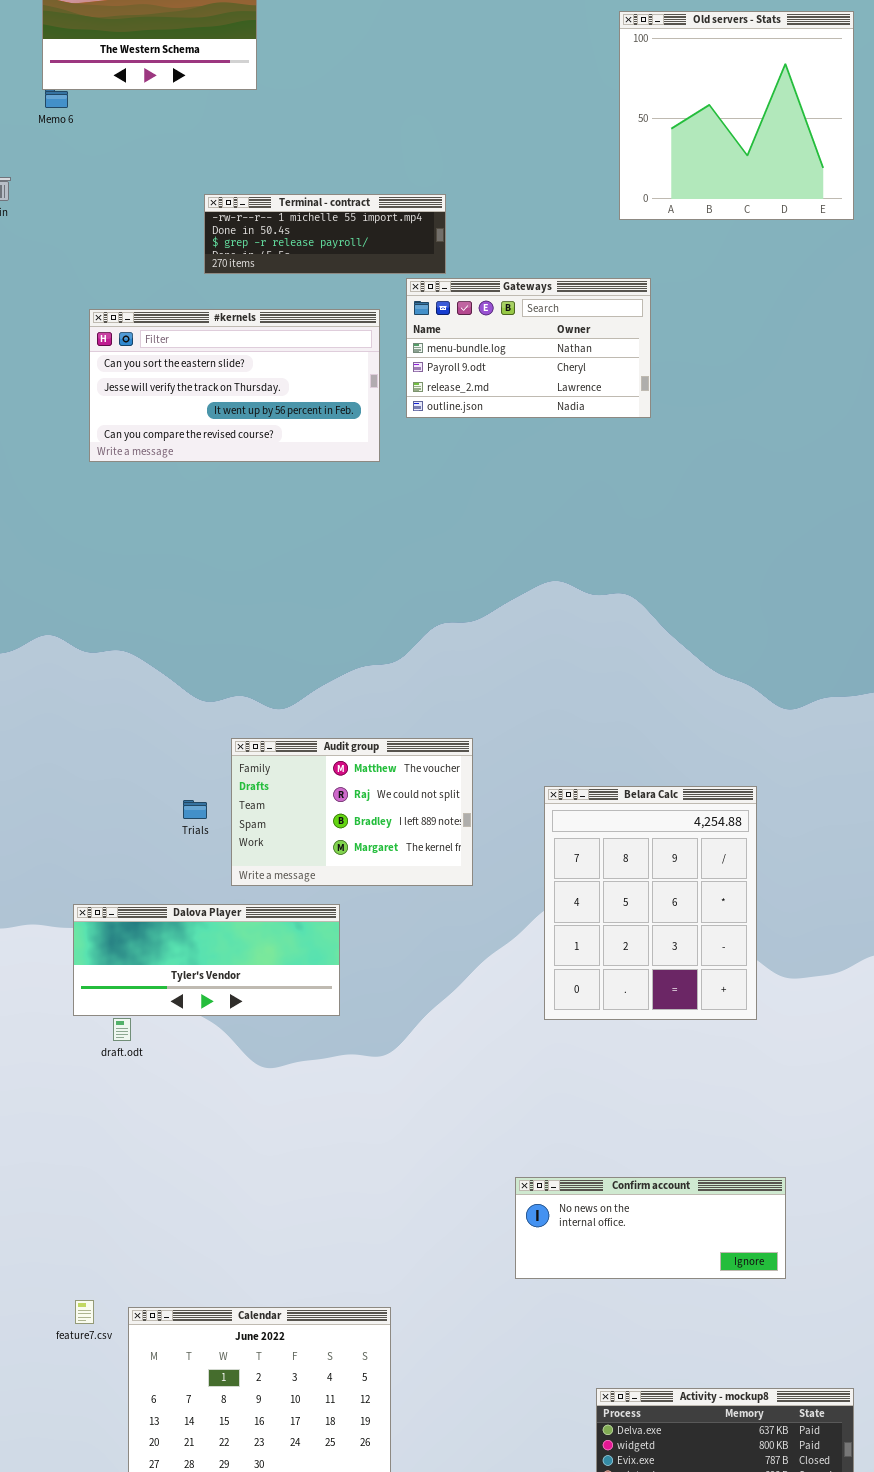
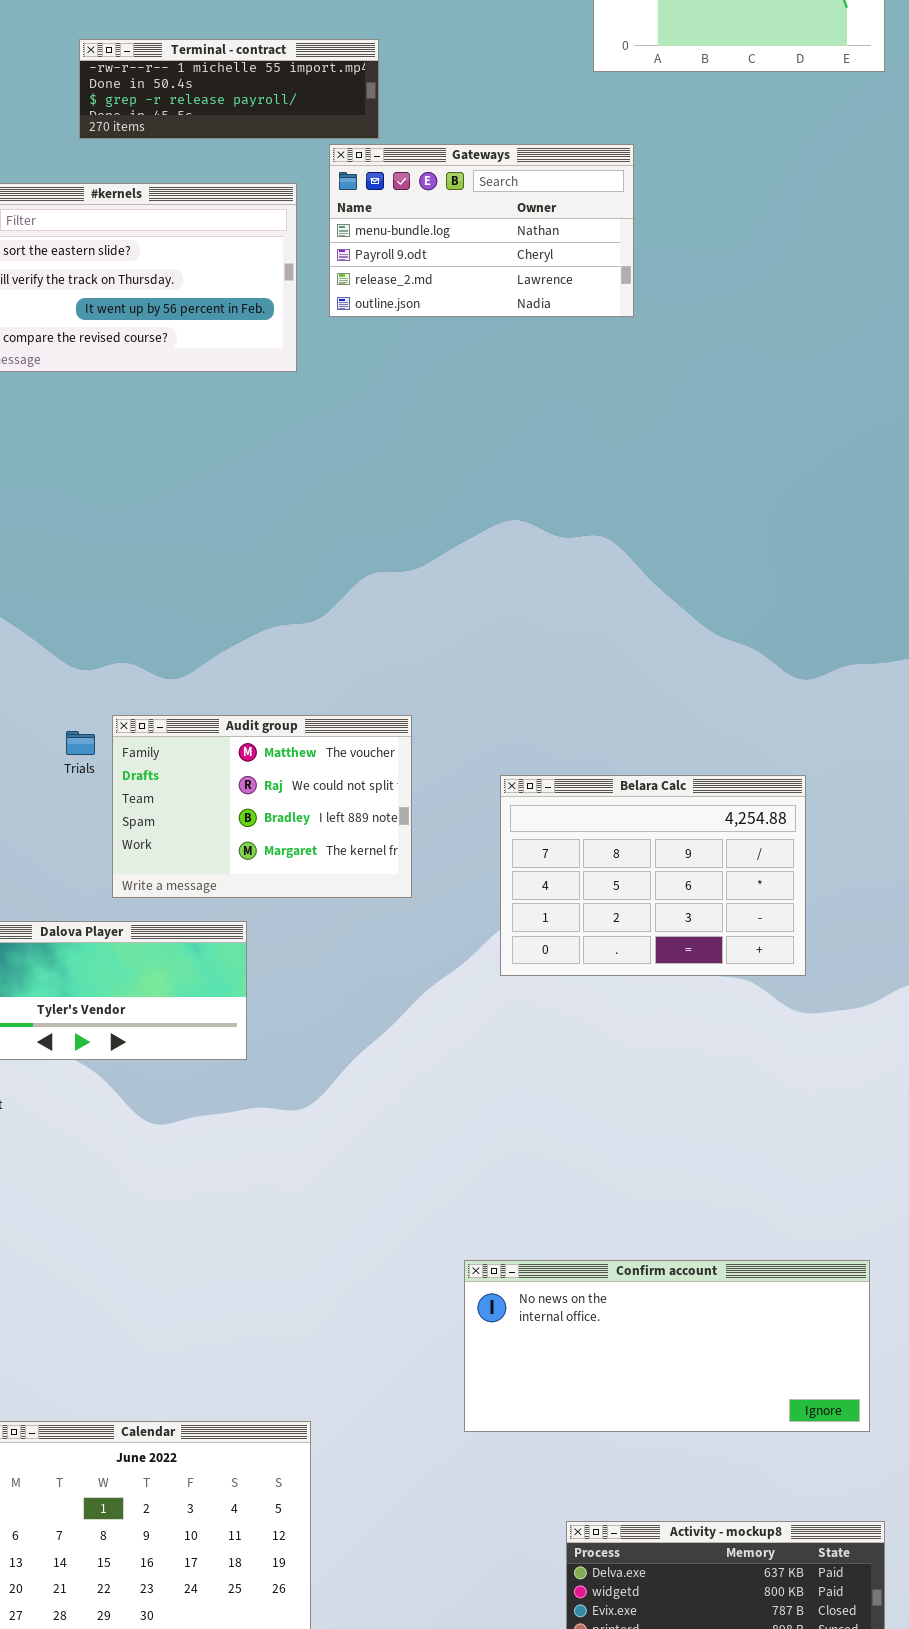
Belara Calc: [544,786,757,1020] -> [500,775,806,976], resized
Trials: [183,800,207,819] -> [66,731,95,755], moved
Confirm account: [515,1177,786,1279] -> [464,1260,870,1432], resized

